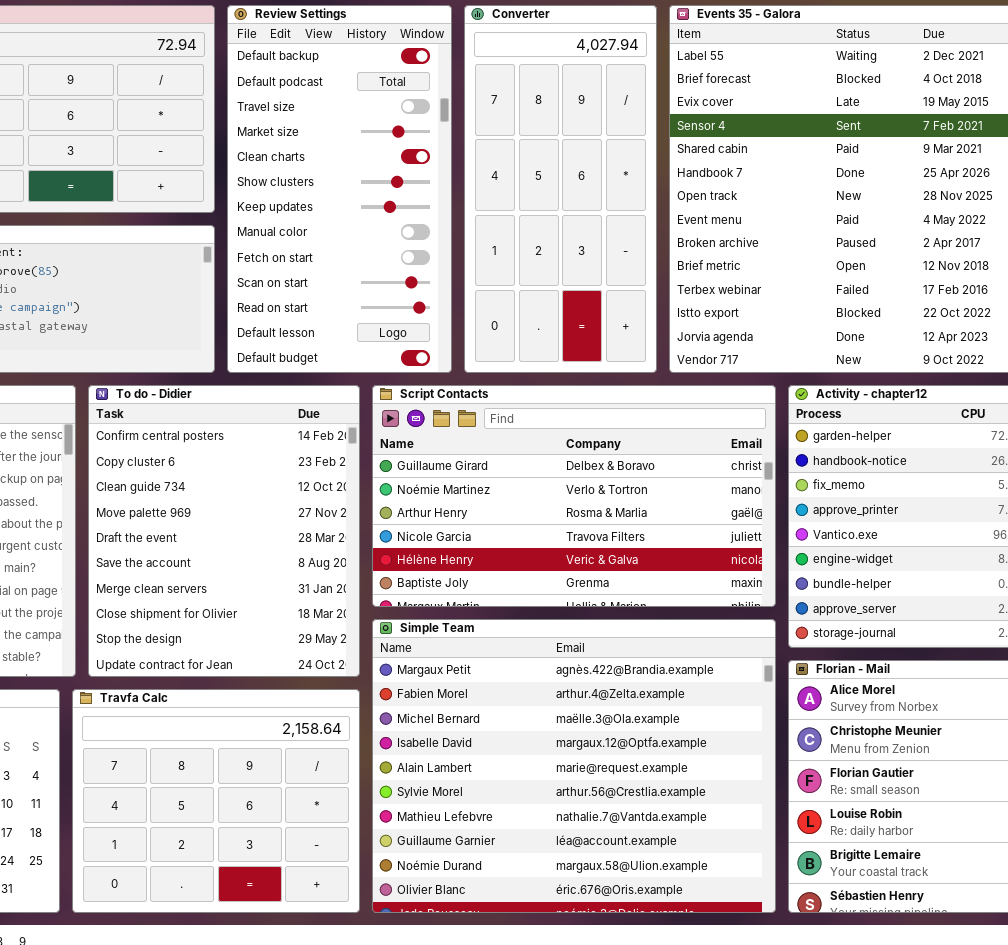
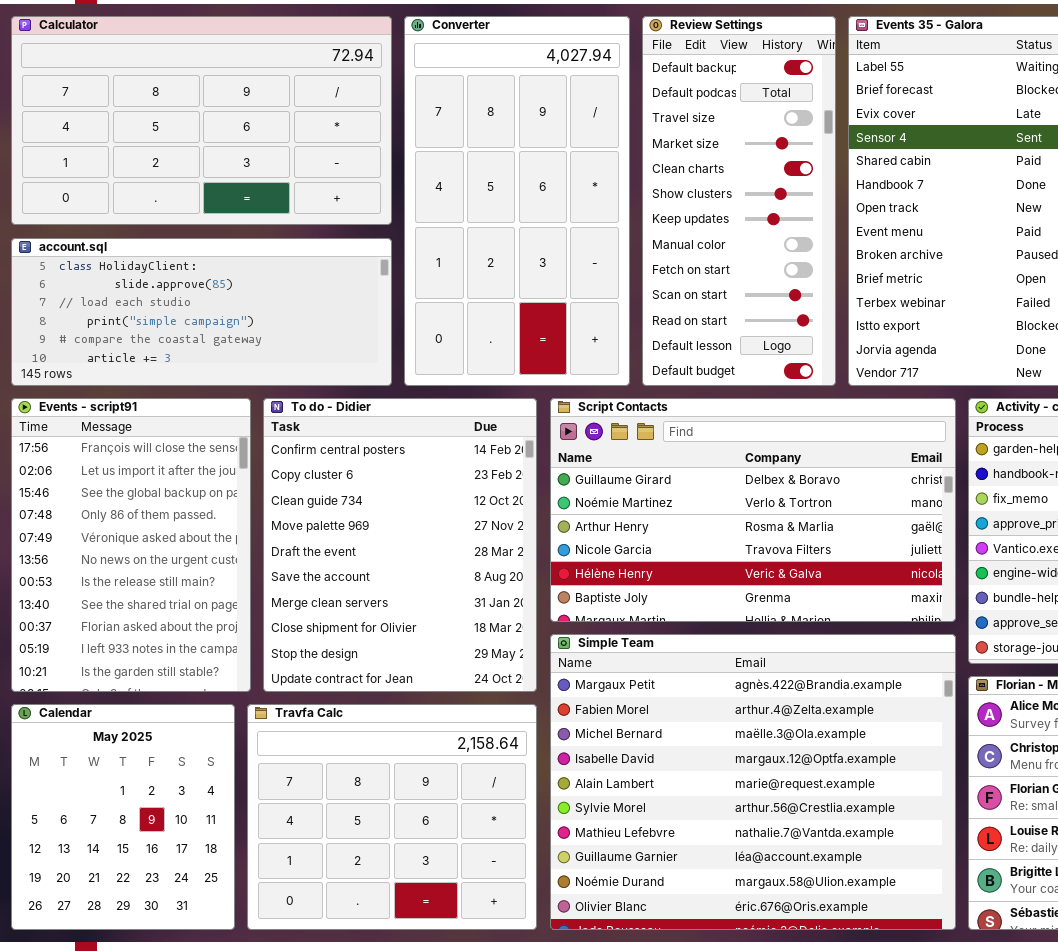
Review Settings: [227,5,452,373] -> [642,16,836,386], moved, resized
Converter: [464,5,657,373] -> [404,16,630,386], moved, resized

